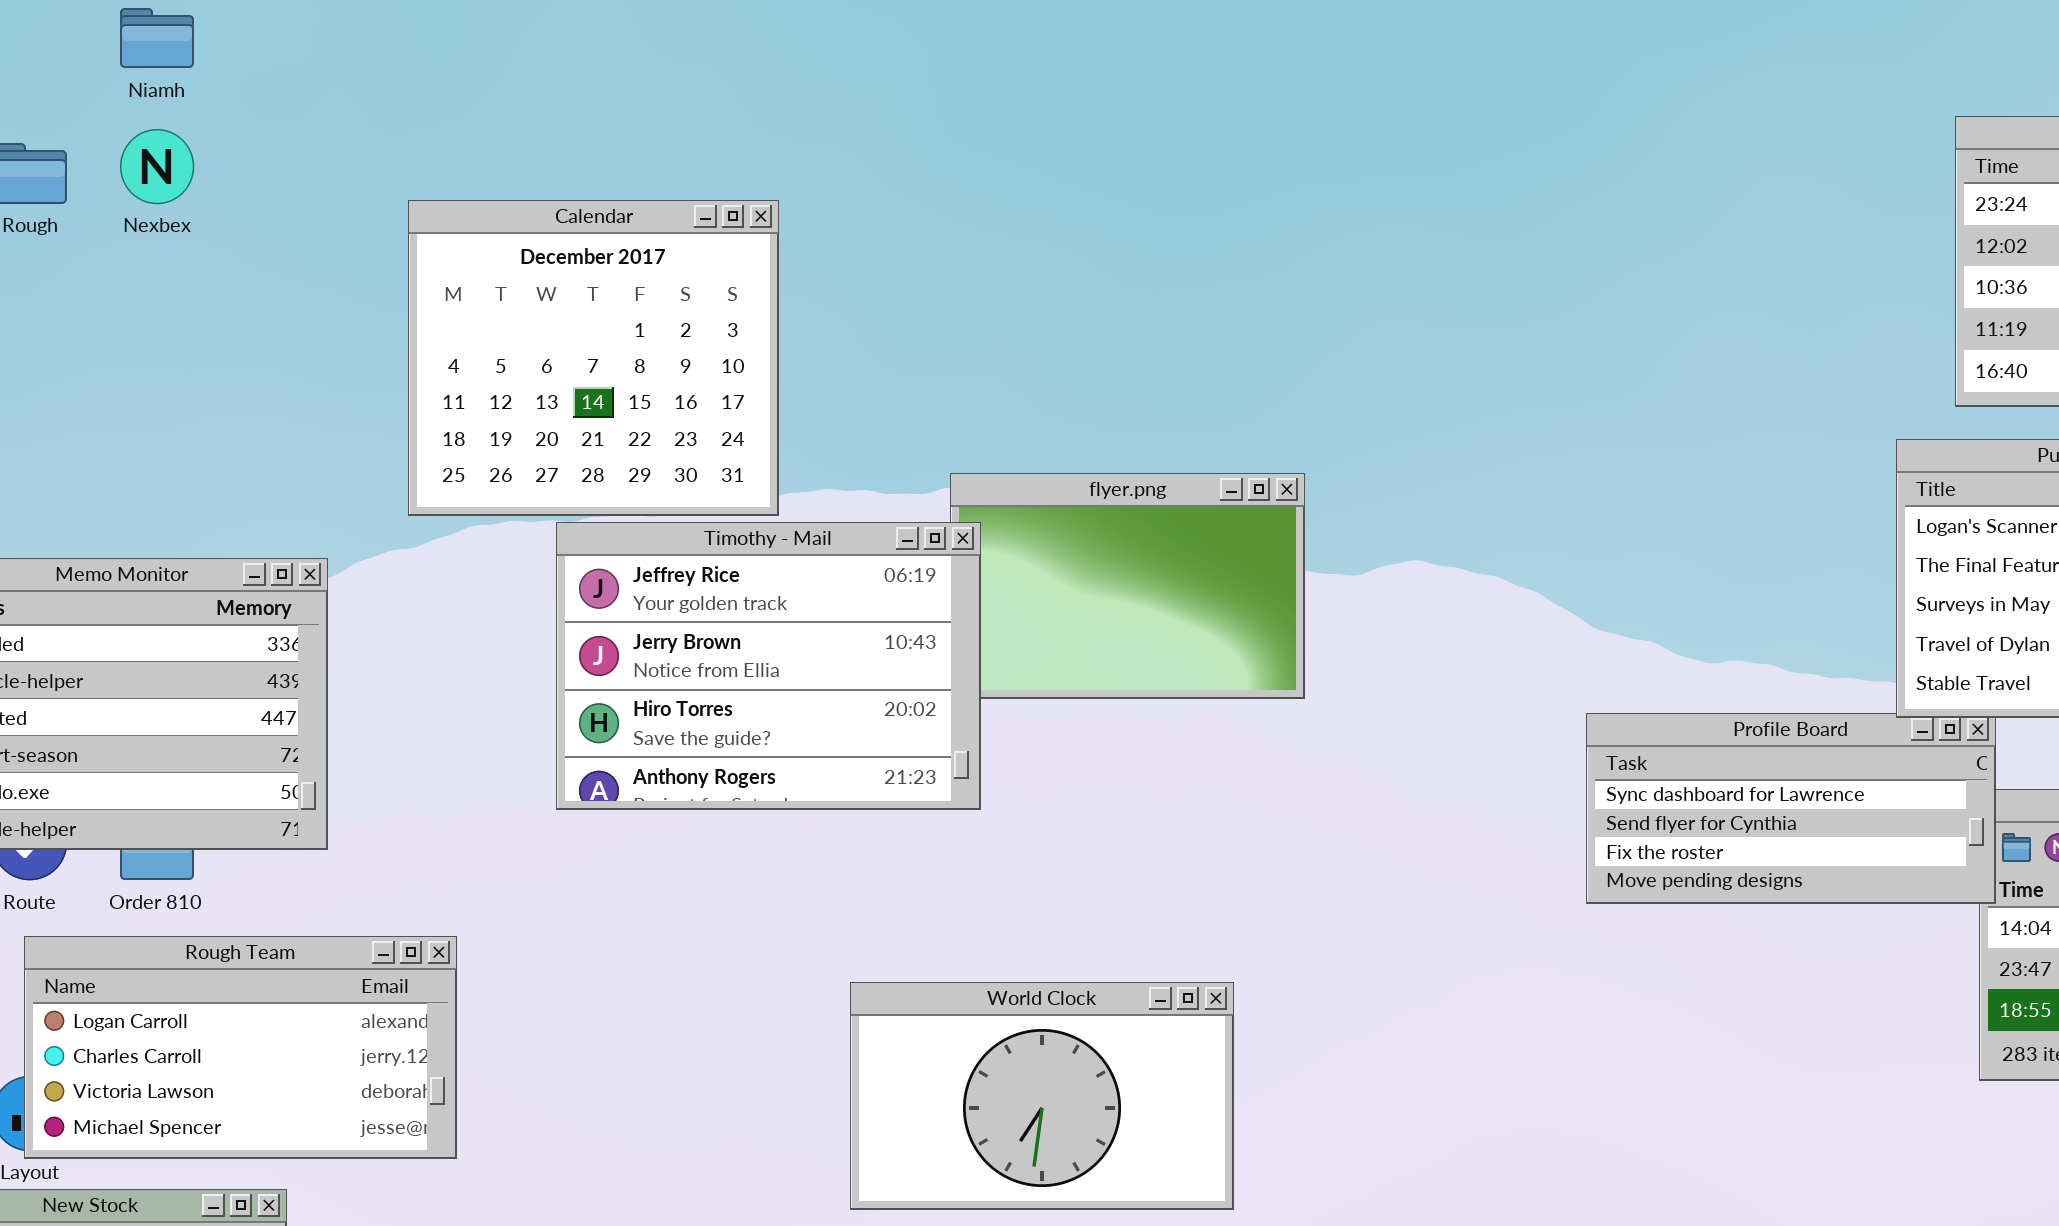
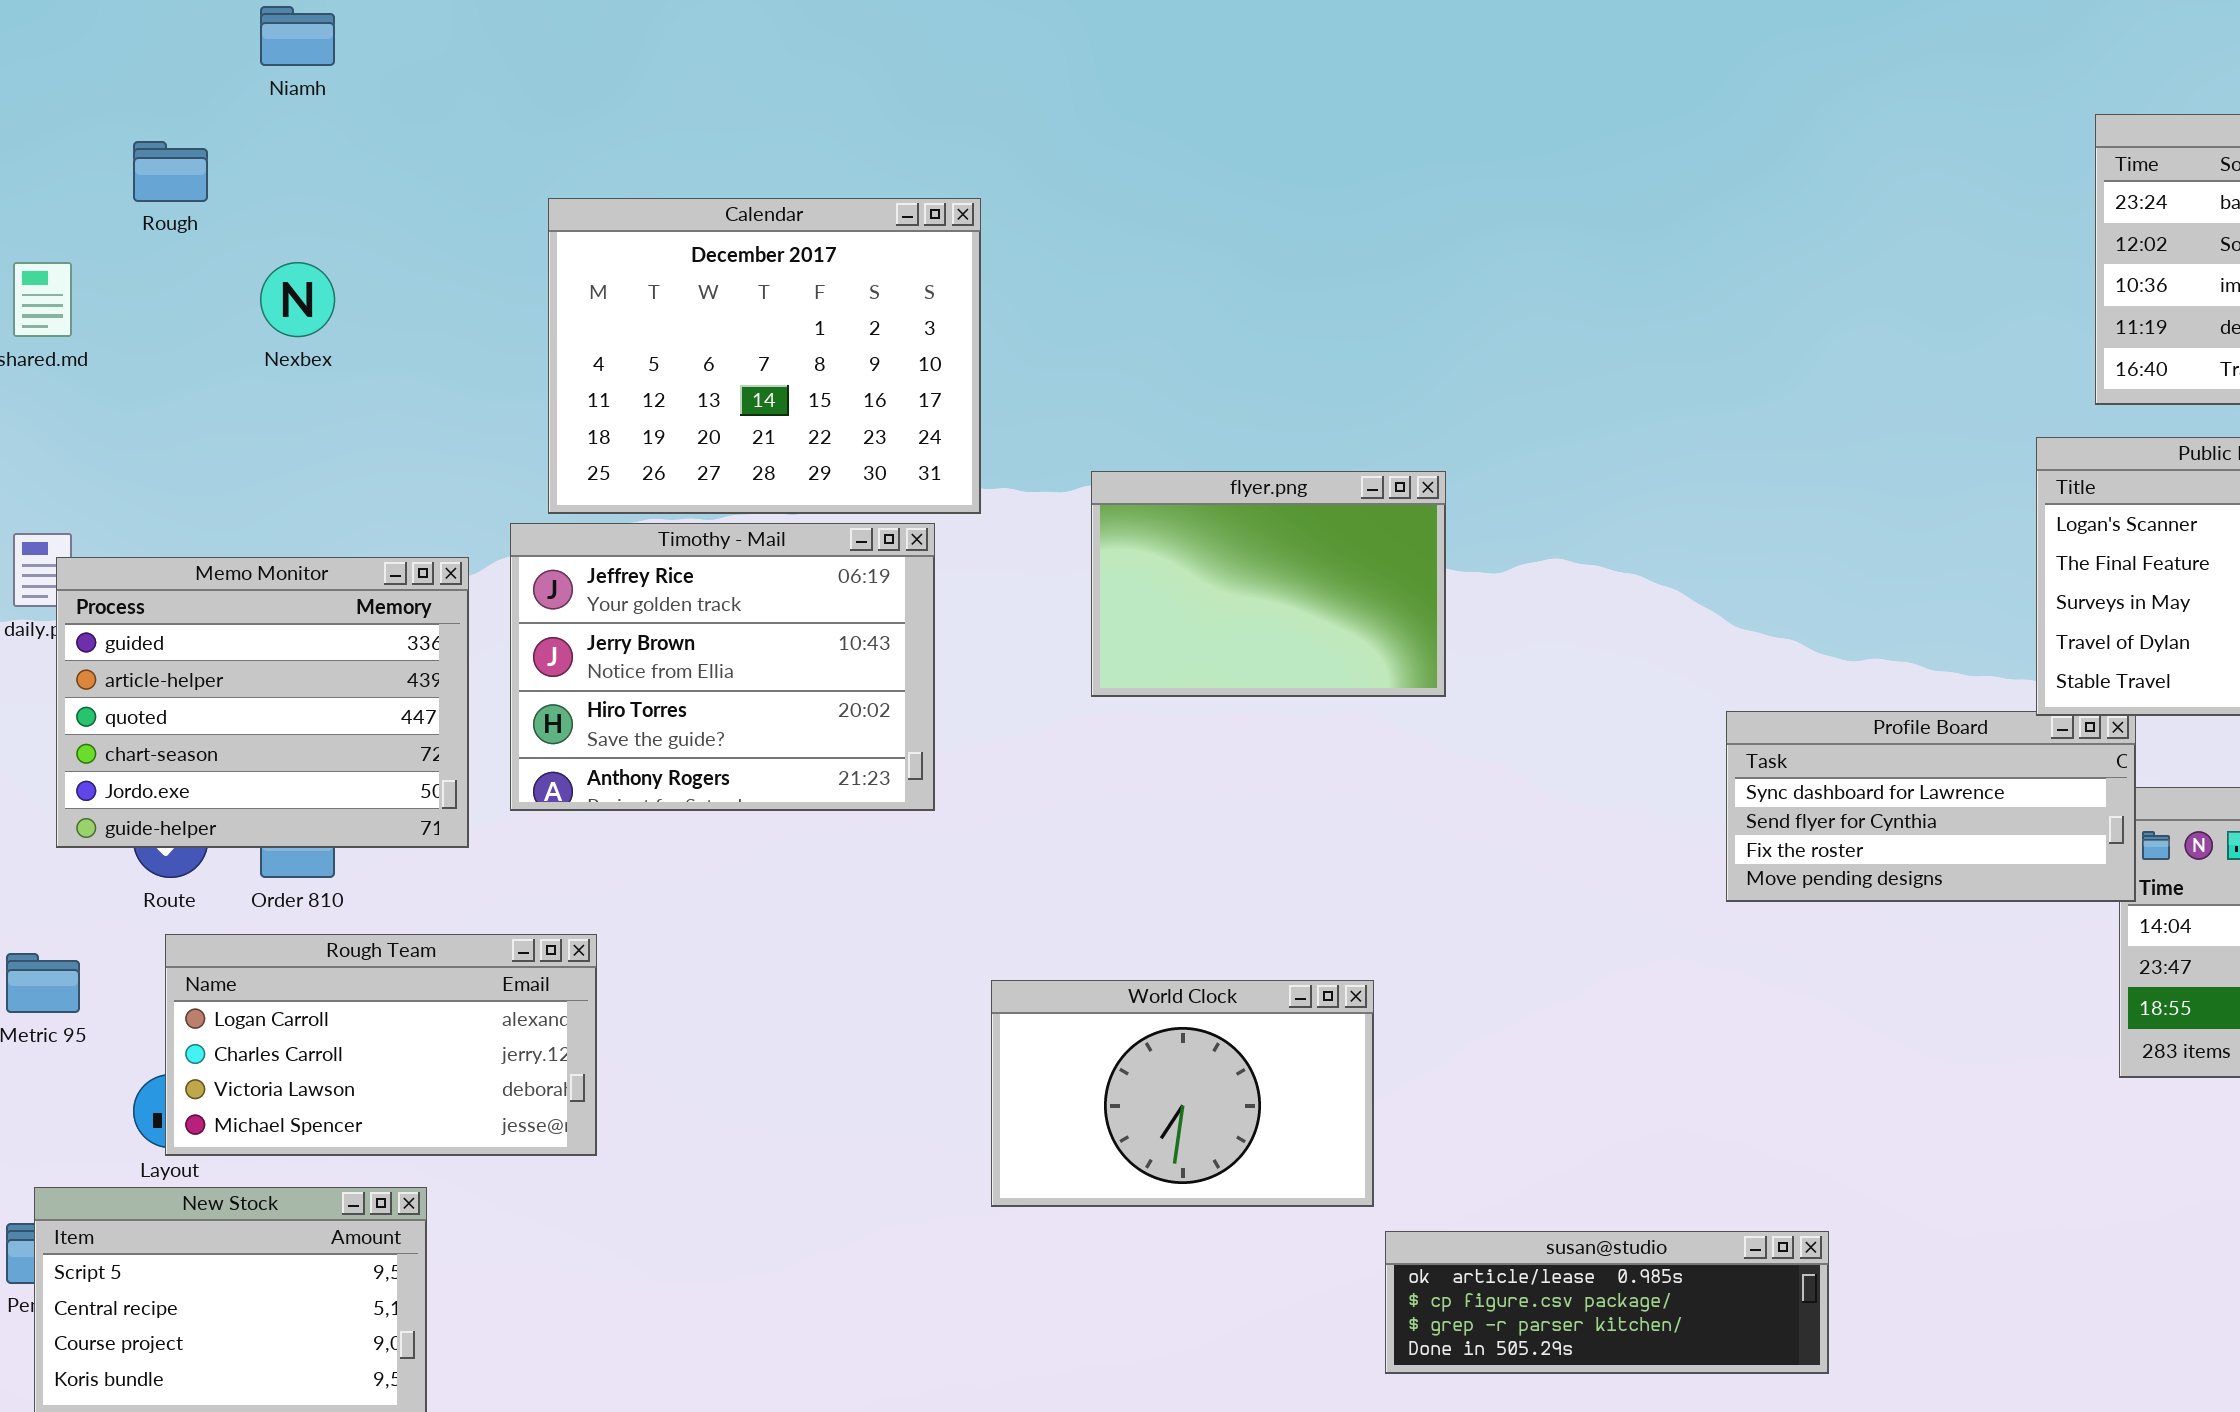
Nexbex: [120,129,194,204] -> [260,262,335,337], moved
Calendar: [408,200,779,516] -> [548,198,981,514], resized
Timothy - Mail: [556,522,981,810] -> [510,523,935,811], moved

